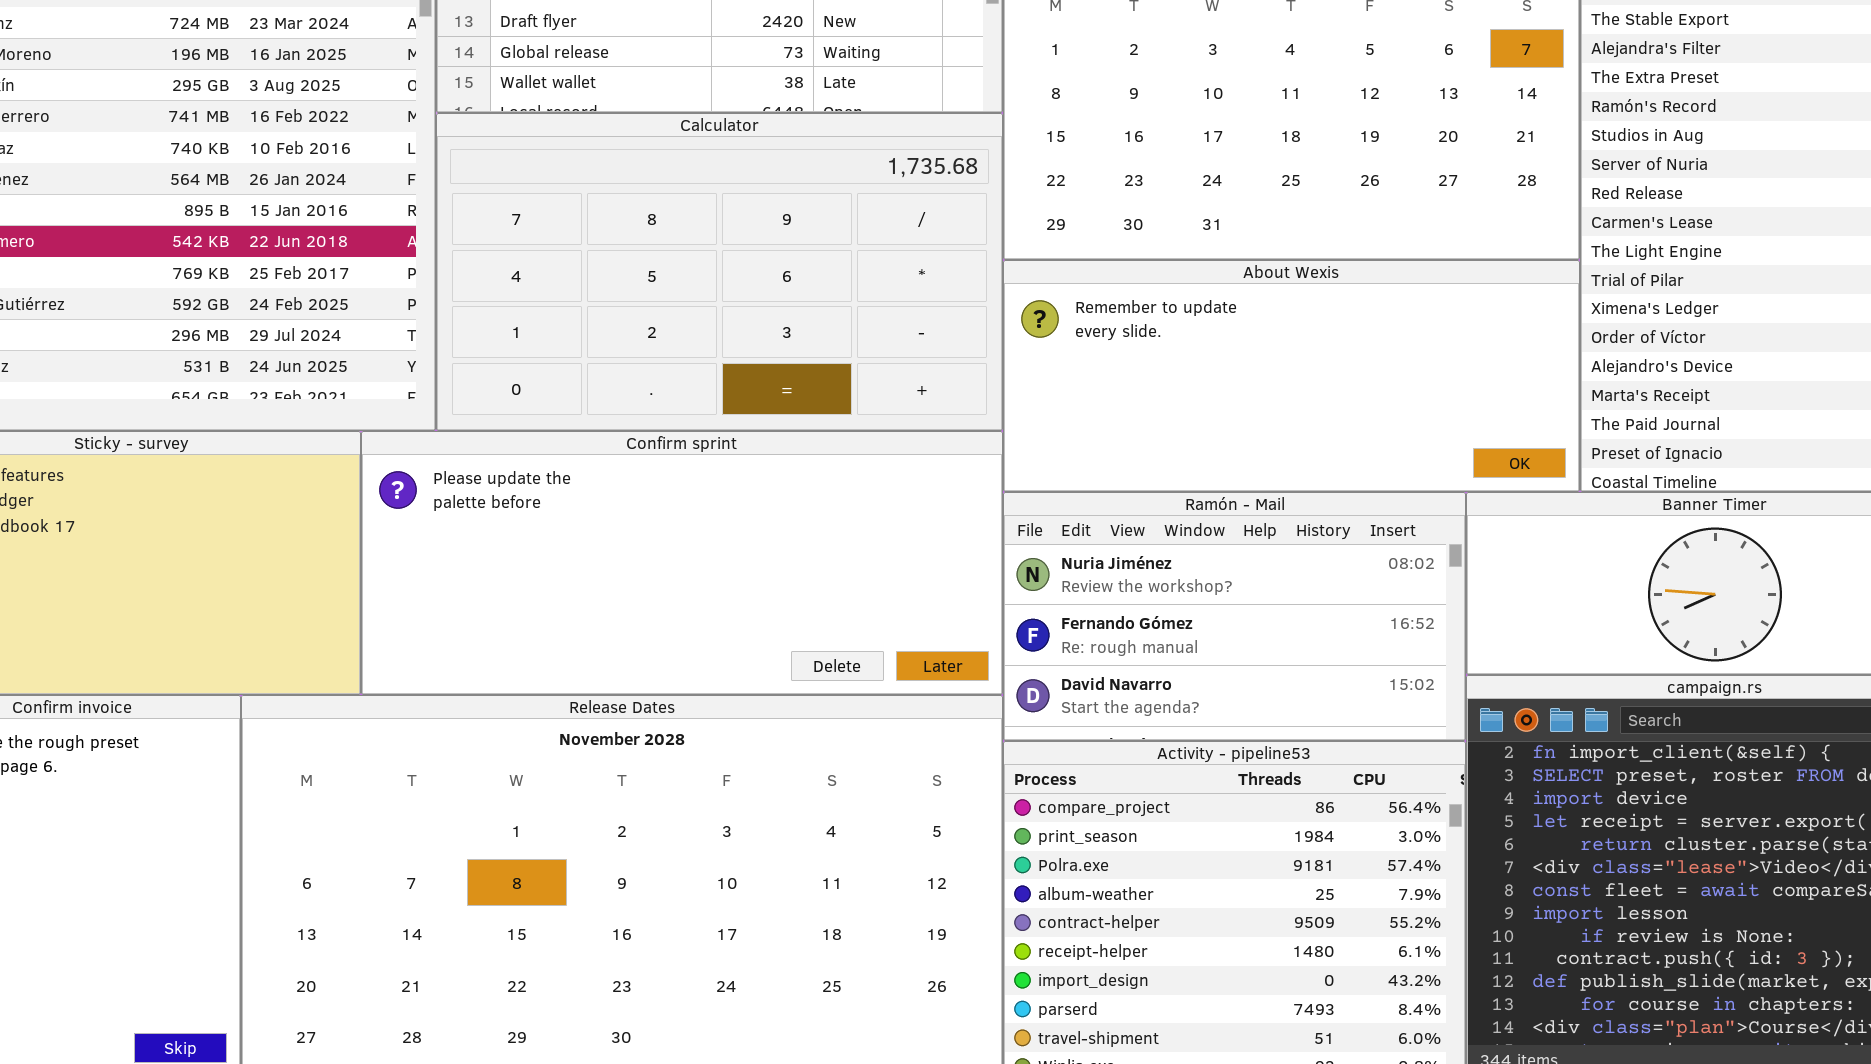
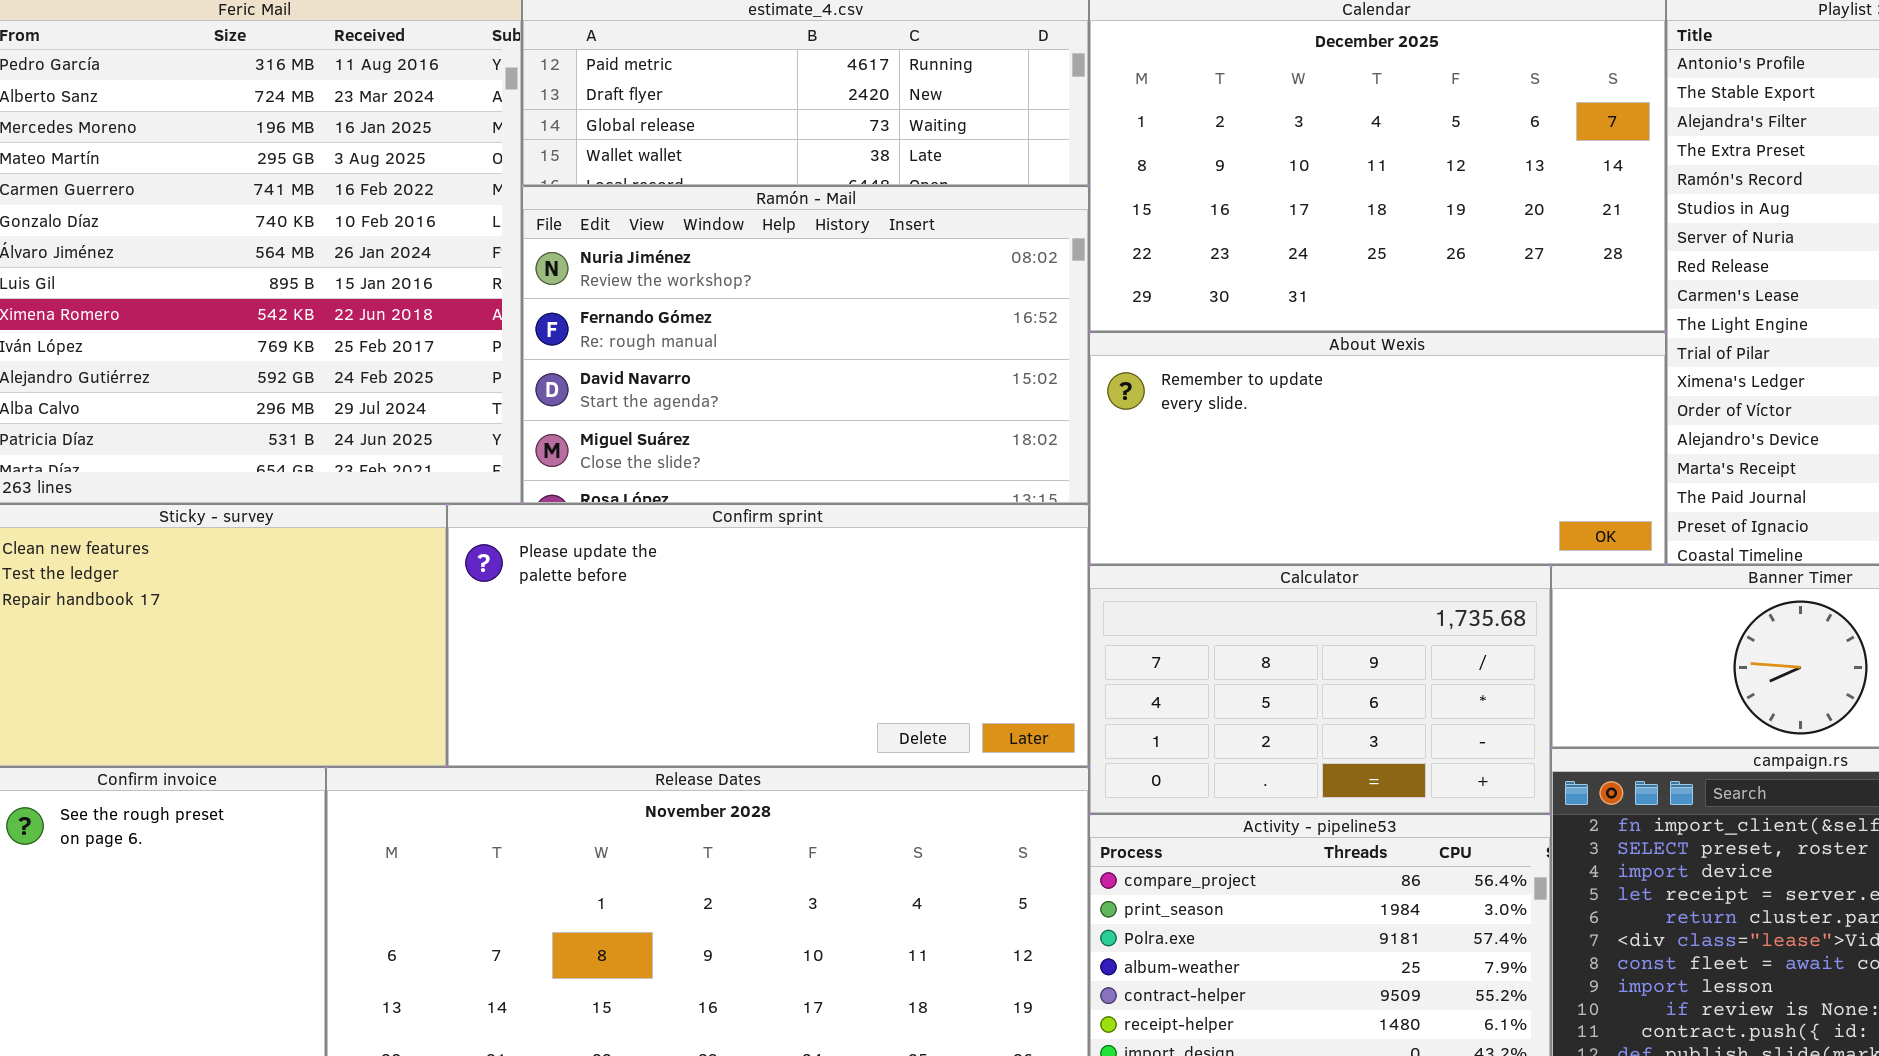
Calculator: [436,113,1003,431] -> [1089,565,1551,814], moved, resized
Ramón - Mail: [1003,492,1466,741] -> [522,186,1089,504], moved, resized

